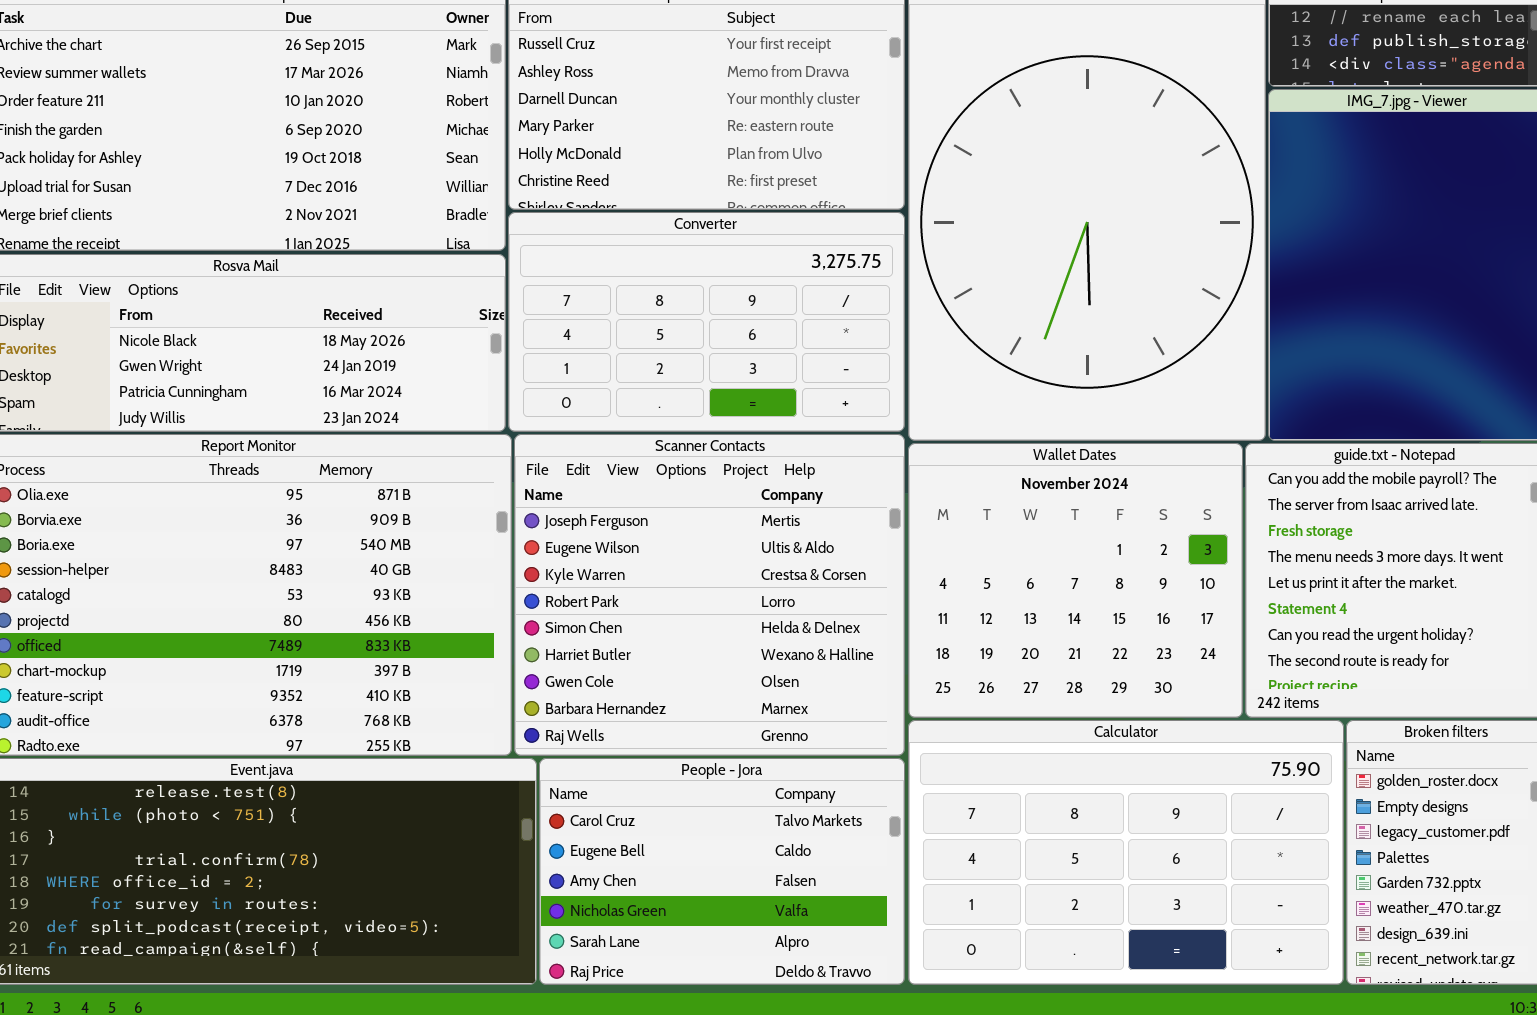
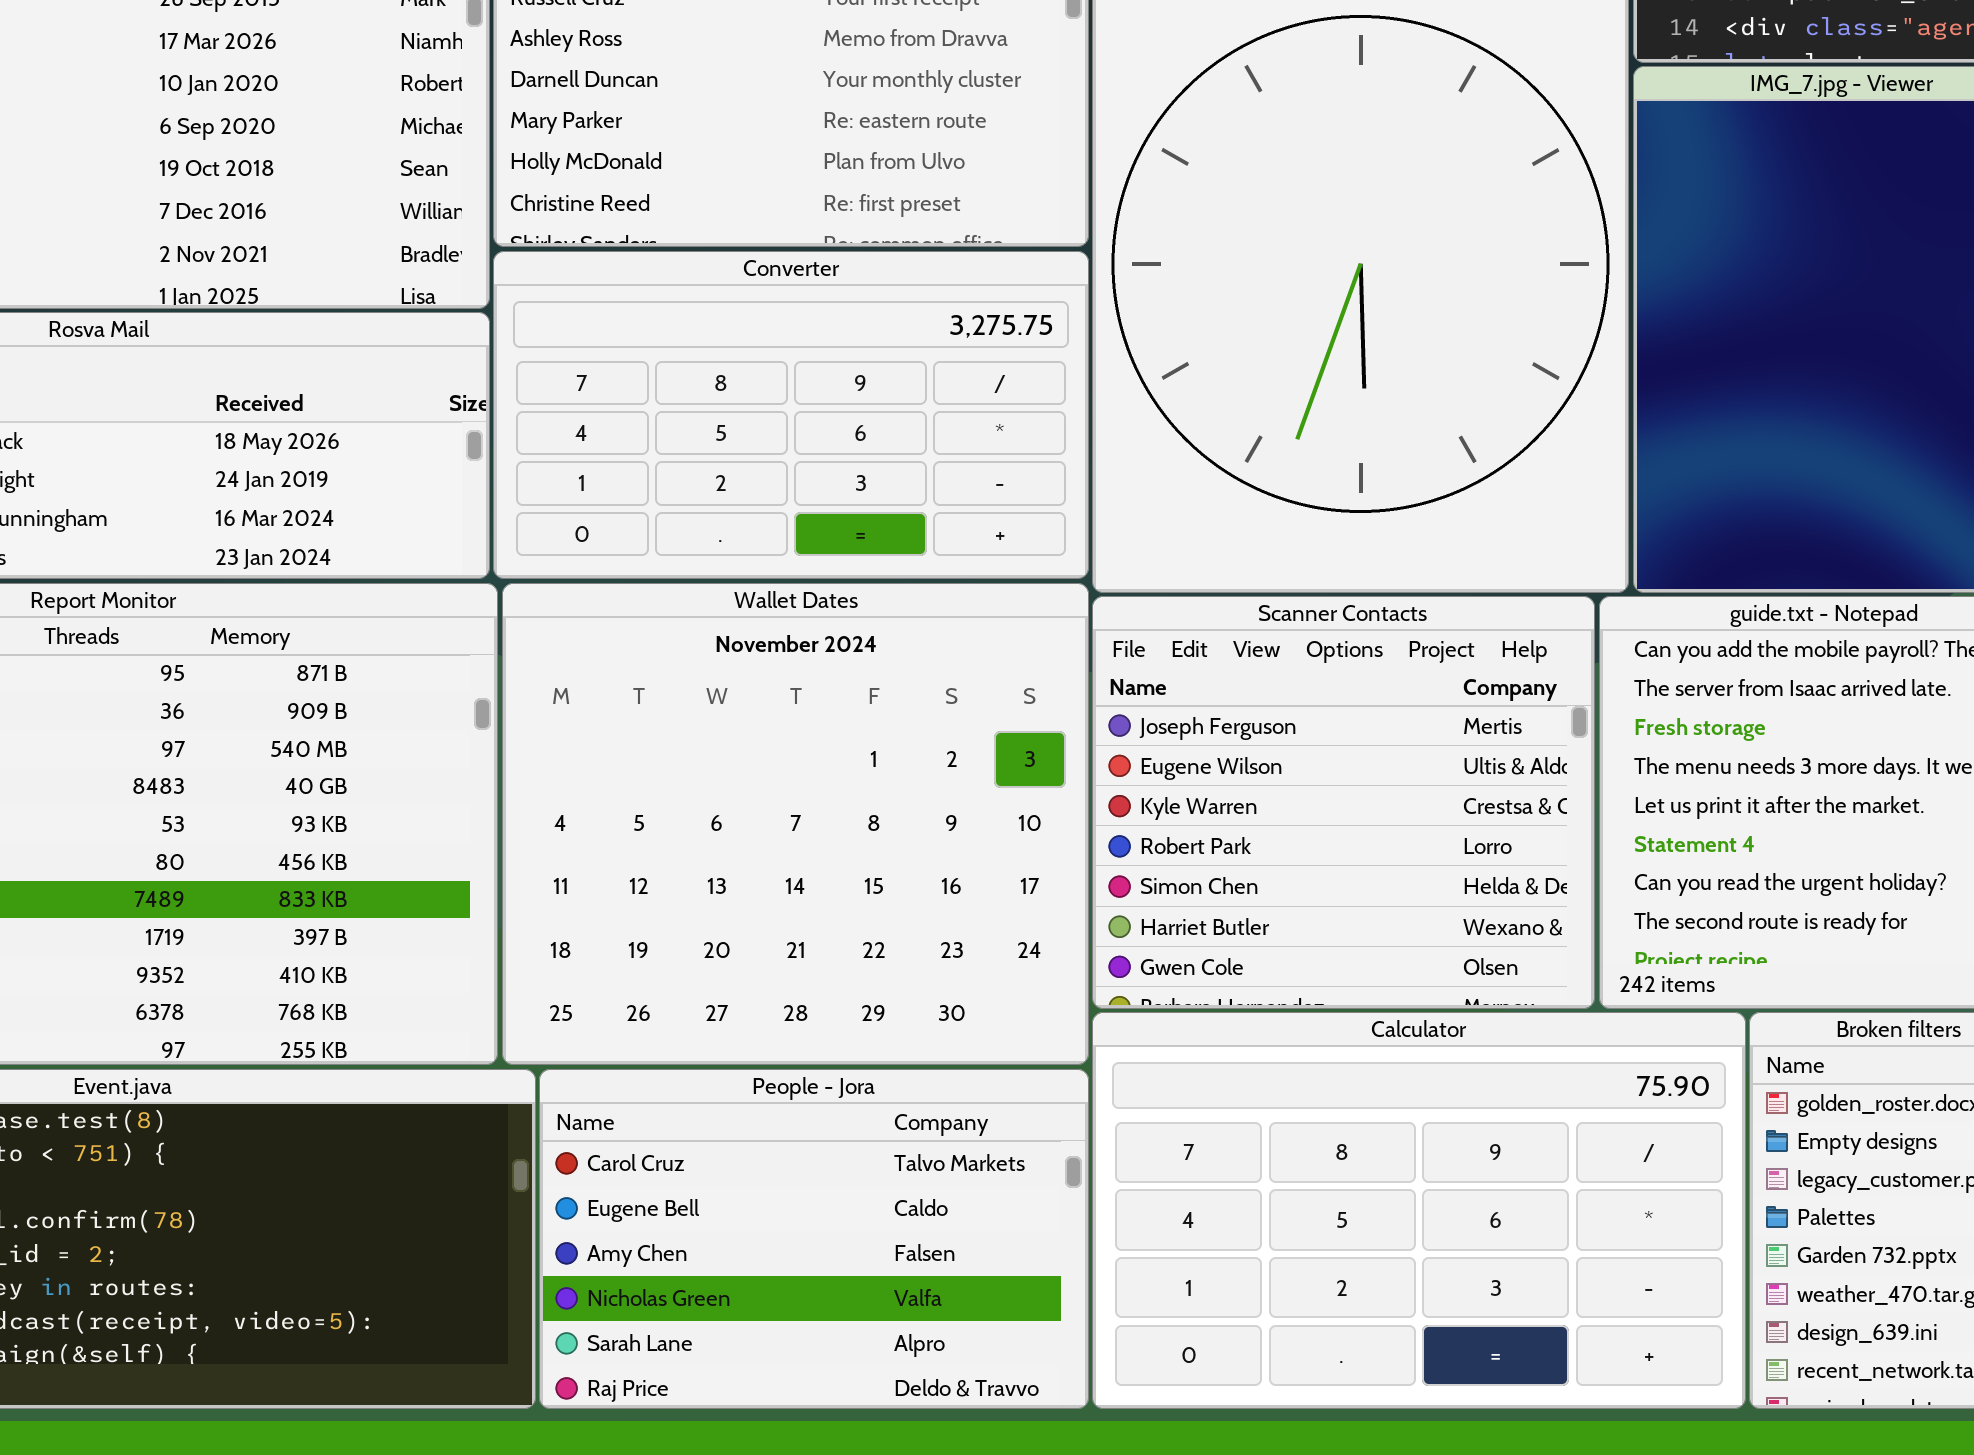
Scanner Contacts: [514,434,905,756] -> [1092,596,1595,1009], moved, resized
Wallet Dates: [908,443,1243,718] -> [502,583,1089,1065], moved, resized

